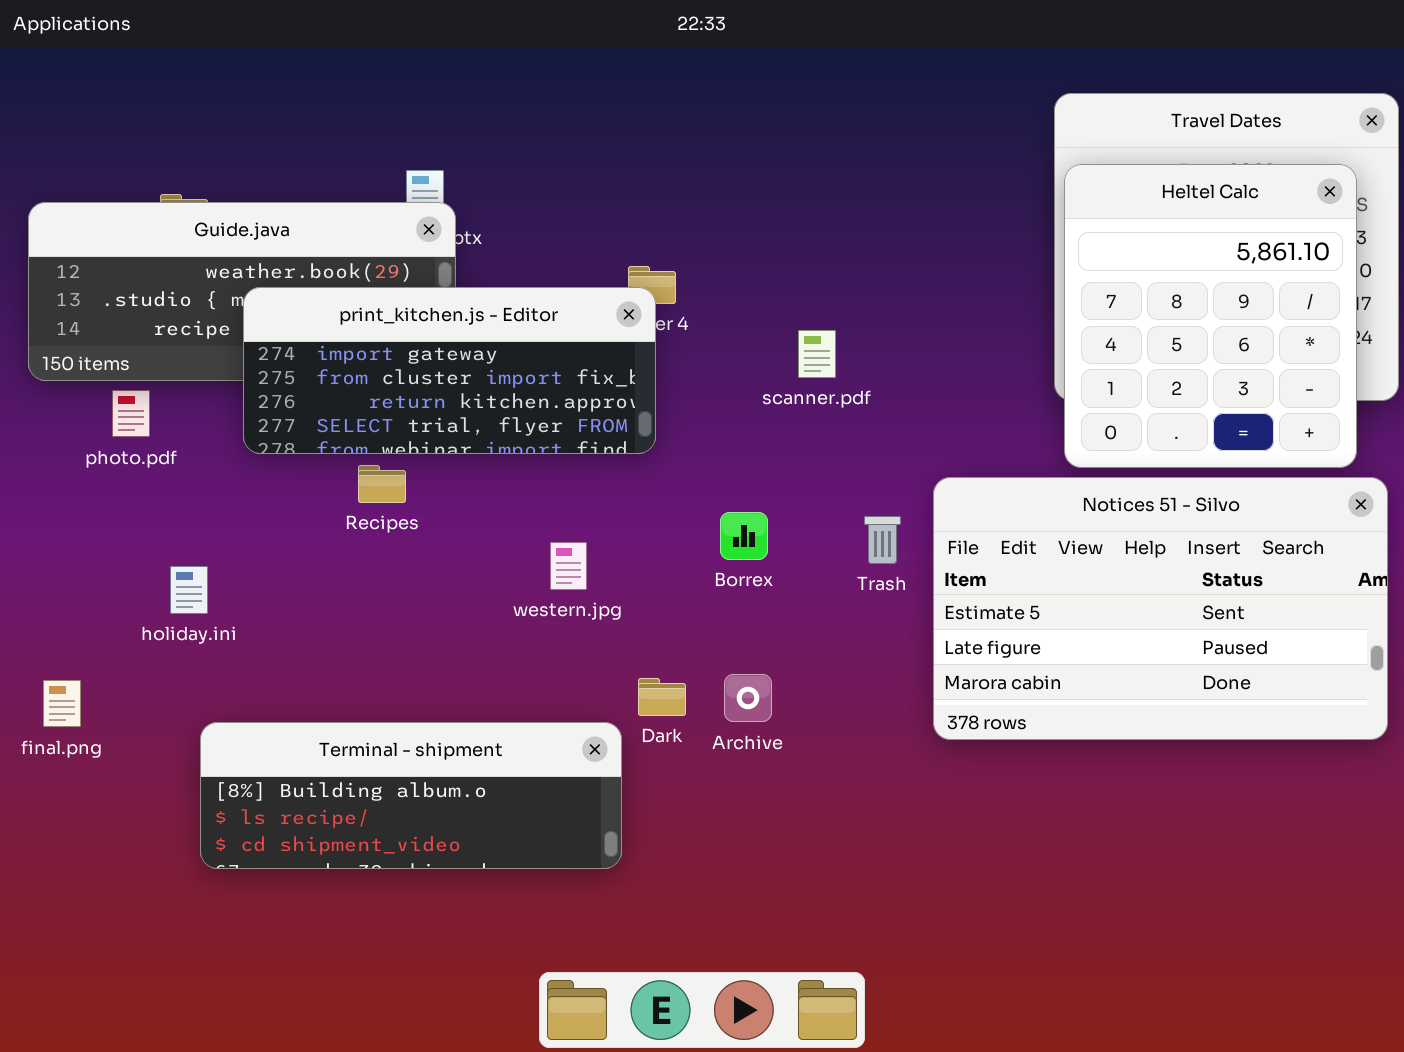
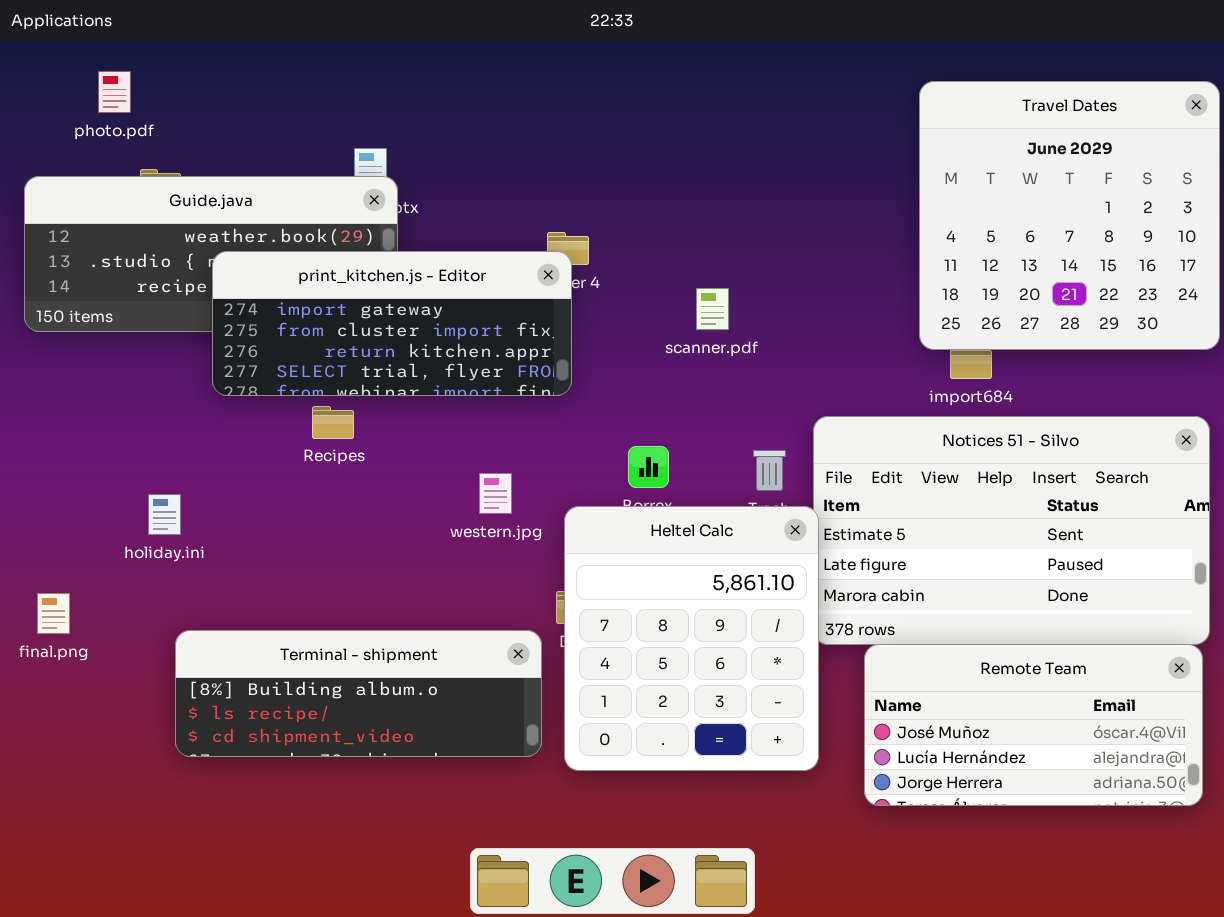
Heltel Calc: [1064,164,1357,468] -> [564,506,819,771], moved
photo.pdf: [112,390,150,437] -> [98,71,131,113], moved
Remote Team: none -> [864,644,1203,806], opened

